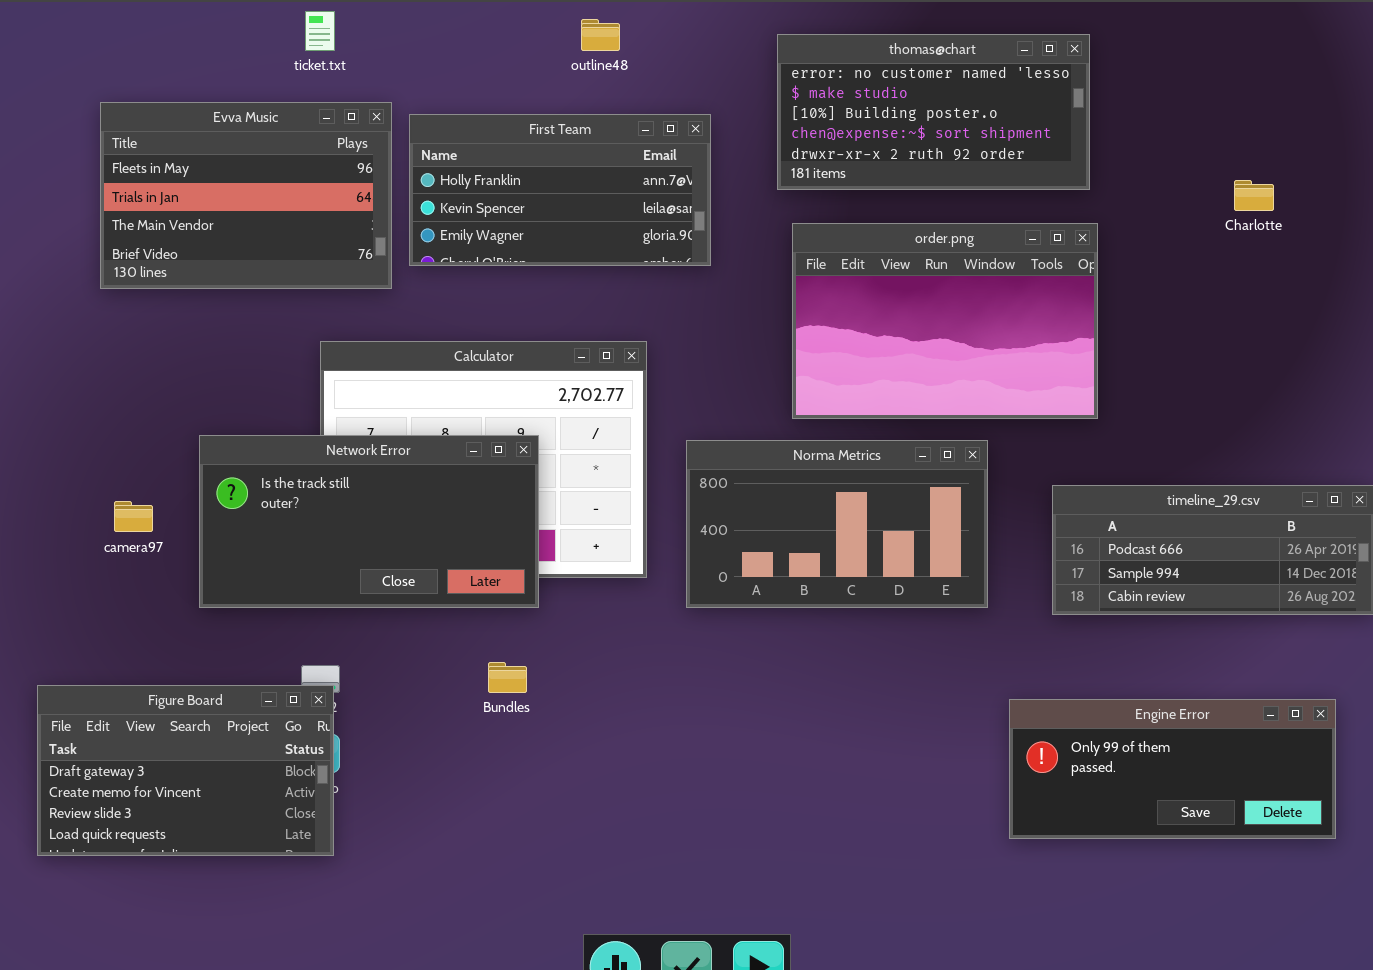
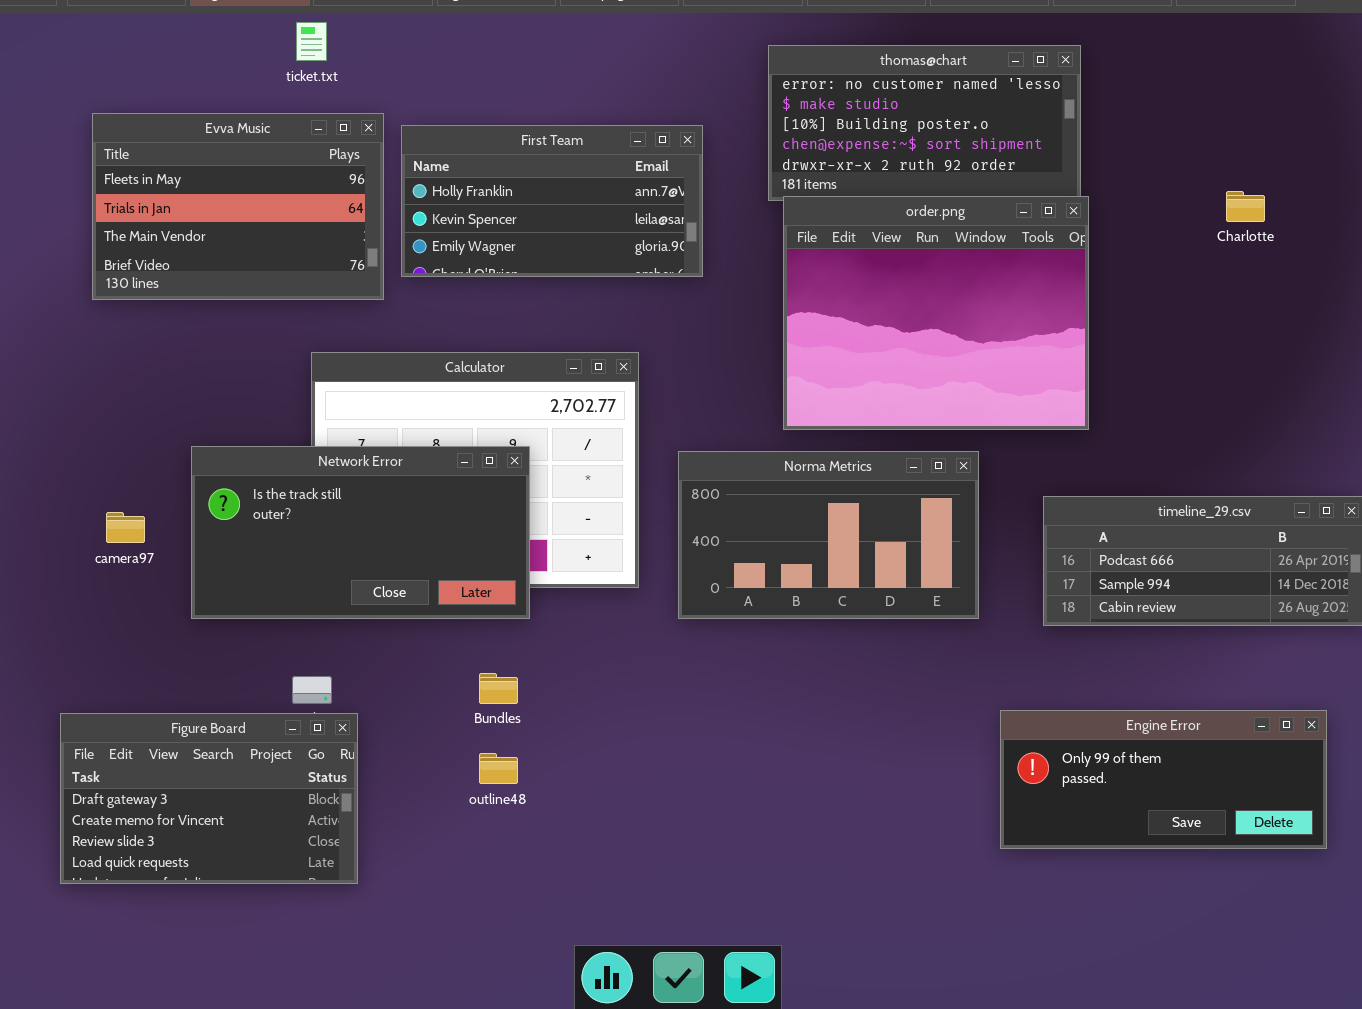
outline48: [581,19,620,51] -> [479,753,518,784], moved
order.png: [792,223,1098,419] -> [783,196,1089,430], resized
Figure Board: [37,685,334,856] -> [60,713,358,884], moved

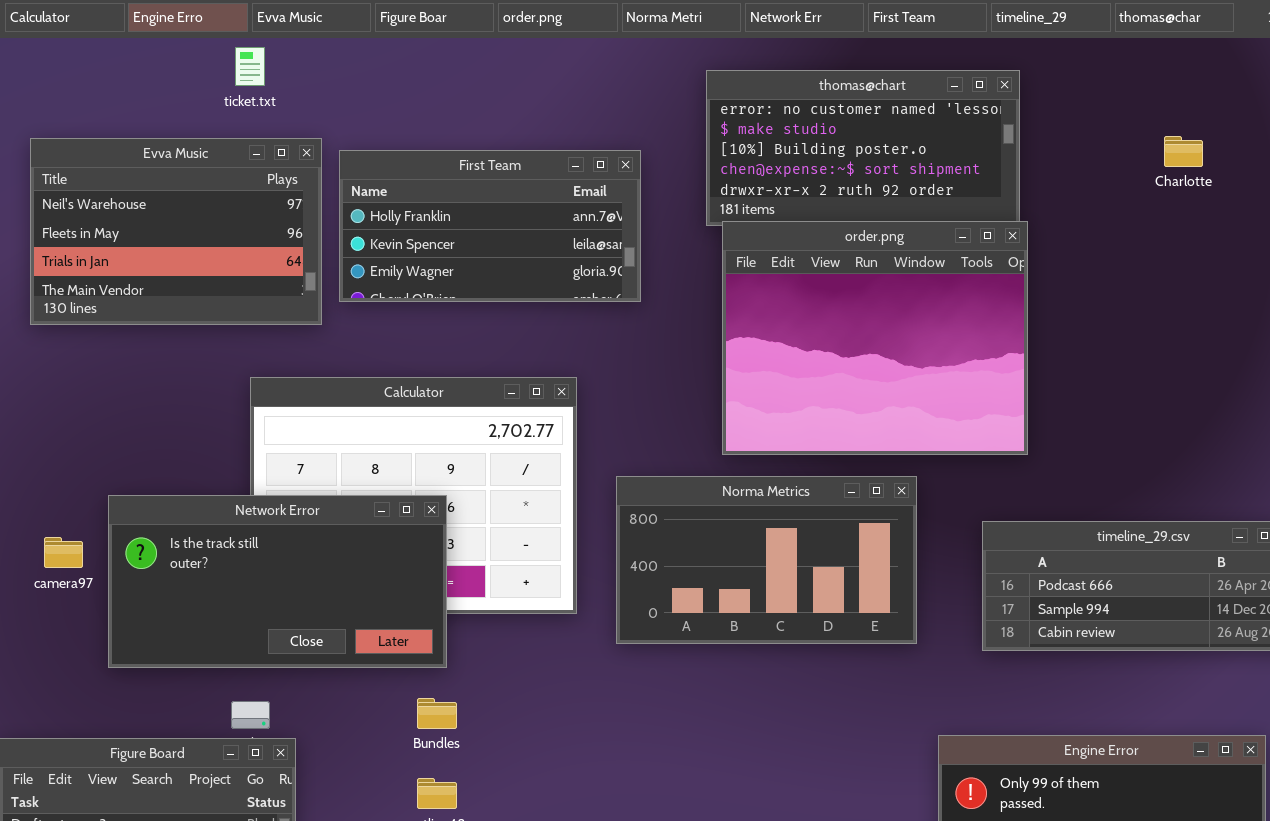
Evva Music: [92,113,384,300] -> [30,138,322,325], scrolled up 1 row
Charlotte: [1226,191,1265,222] -> [1164,136,1203,167], moved
Network Error: [191,446,530,619] -> [108,495,447,668], moved

